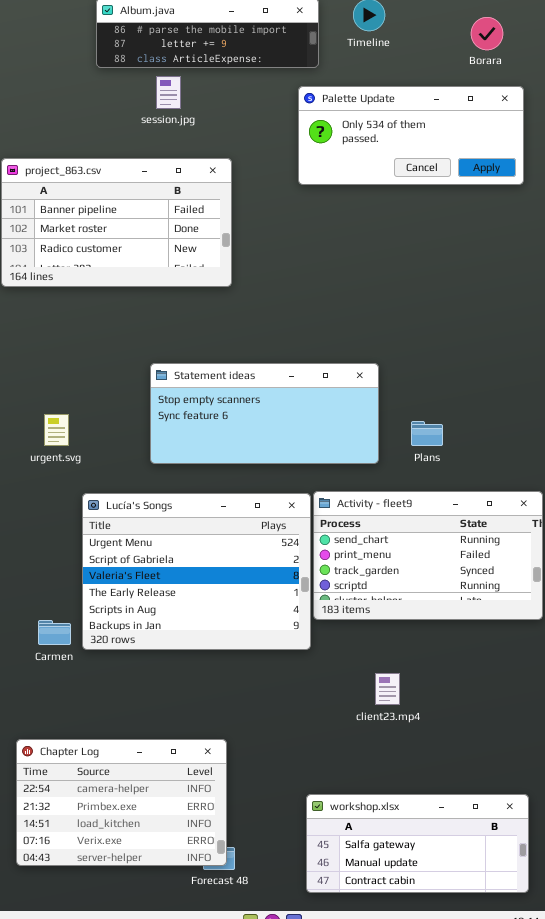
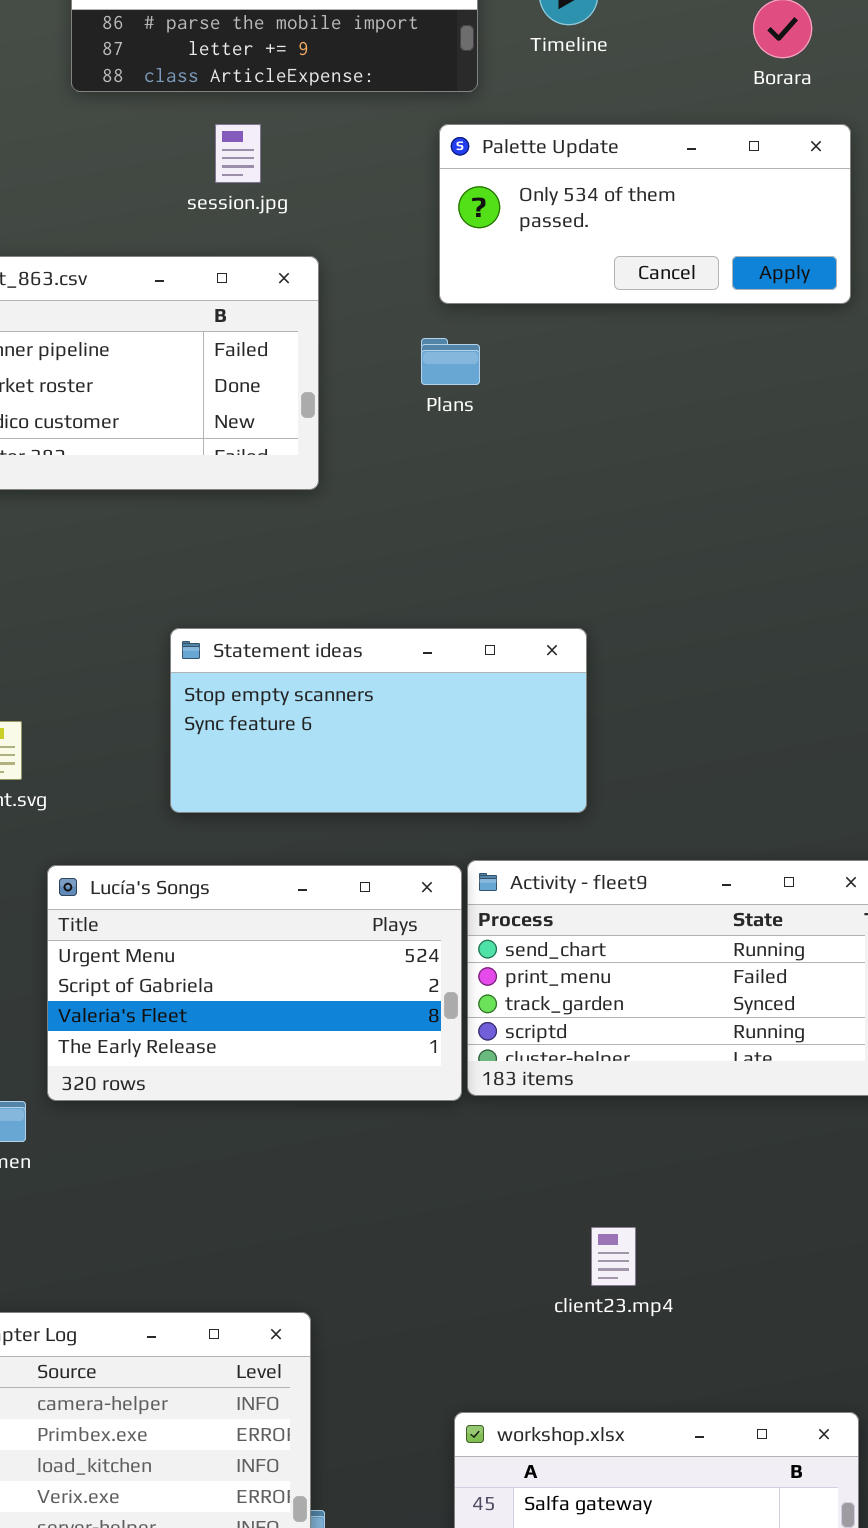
session.jpg: [156,76,181,109] -> [215,124,261,183], moved
Plans: [411,421,443,446] -> [421,338,480,385], moved
Lucía's Songs: [82,493,311,650] -> [47,865,462,1101], resized
client23.mp4: [375,673,400,705] -> [591,1227,636,1286], moved

